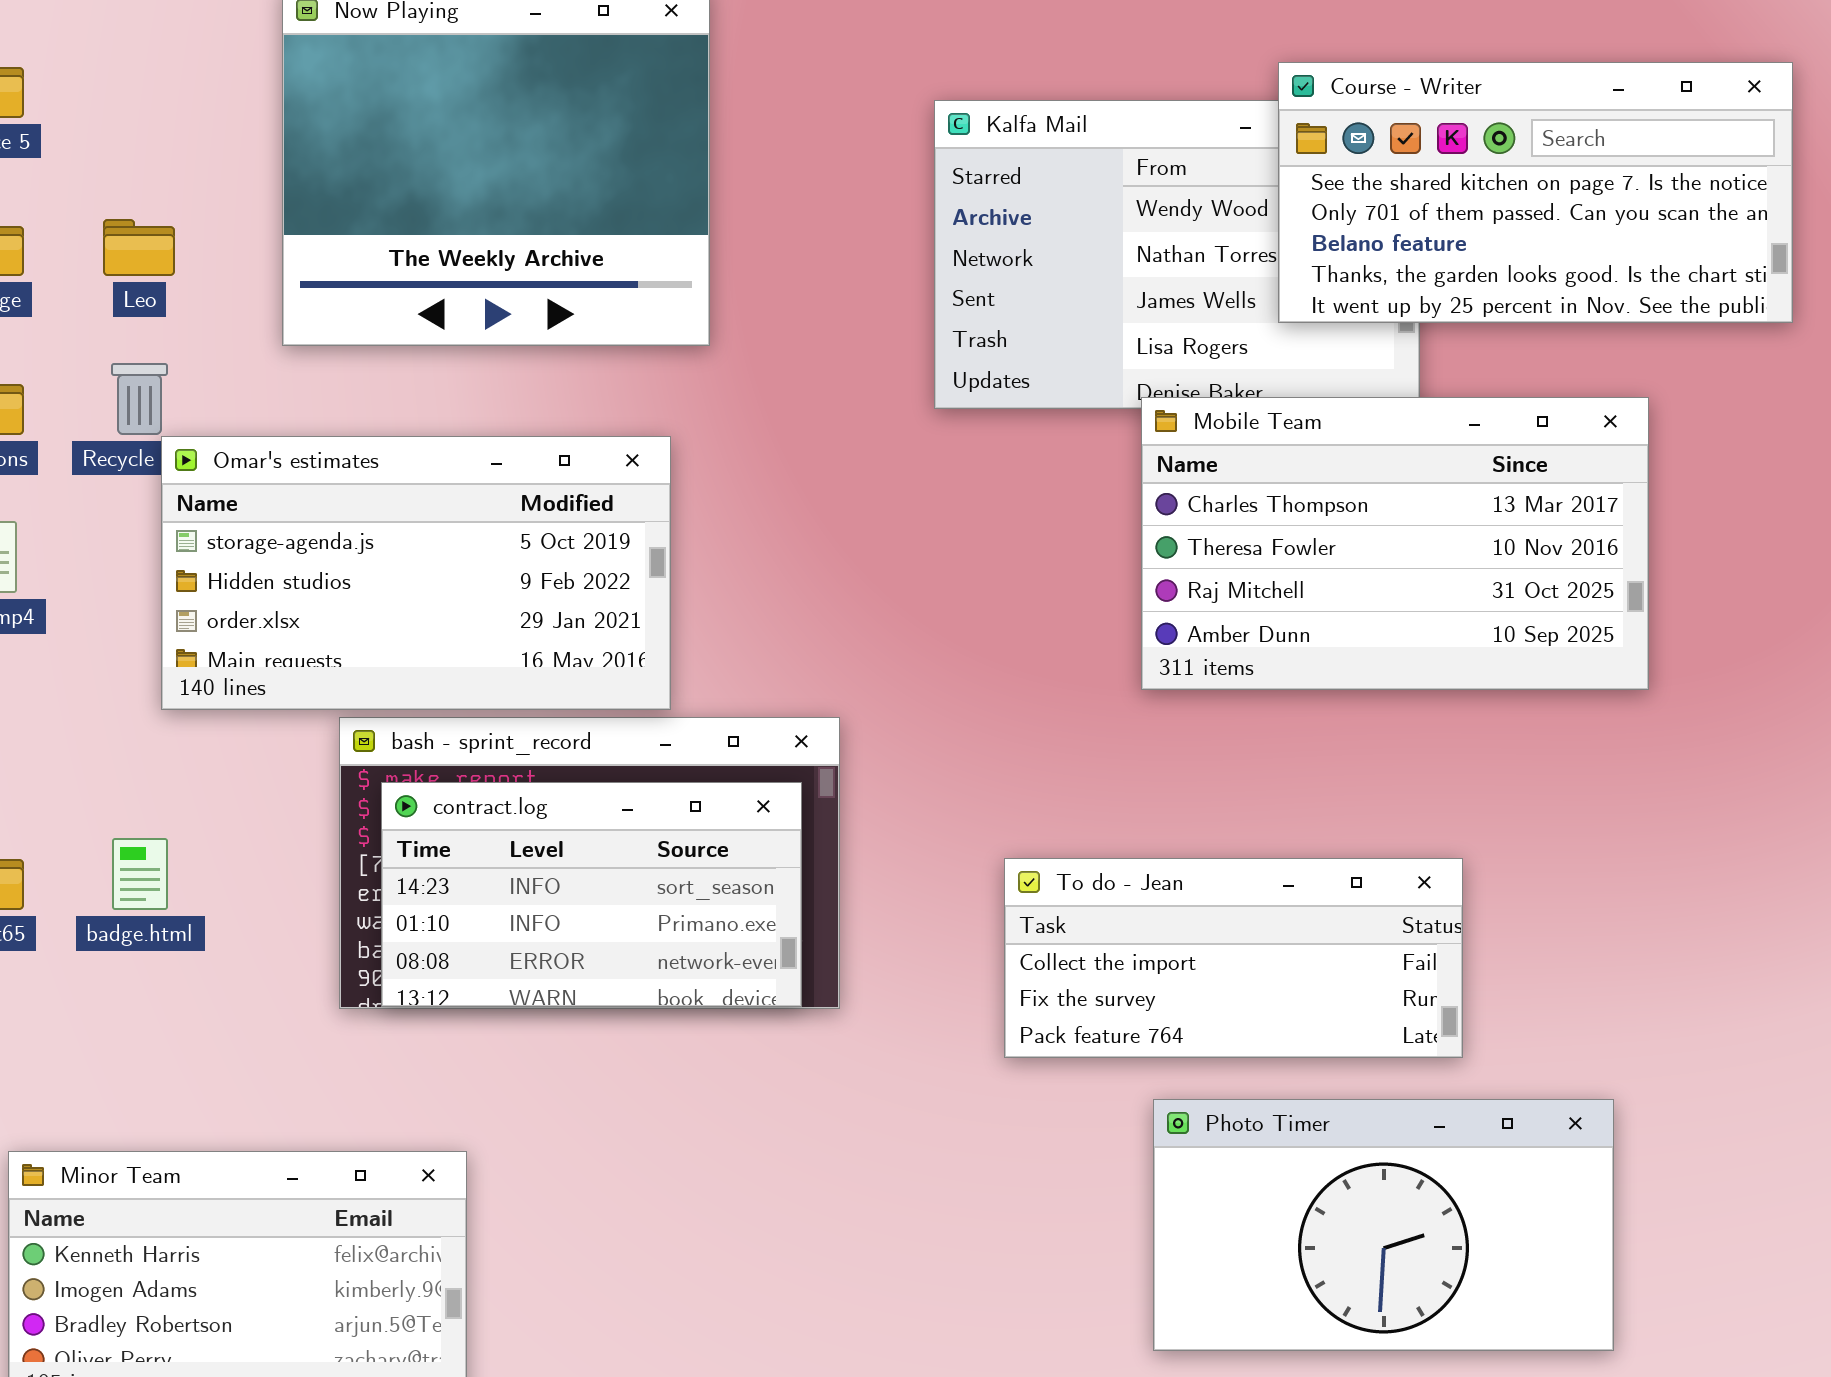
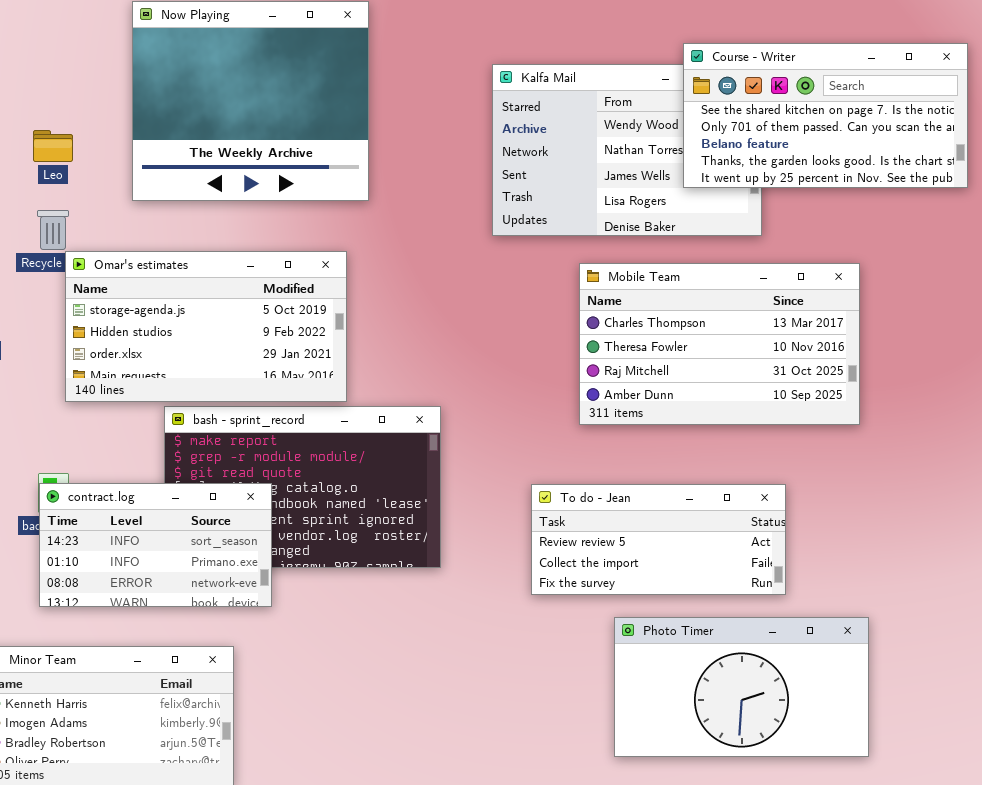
Mobile Team: [1141,397,1649,690] -> [579,263,860,425], moved
contract.log: [381,782,802,1007] -> [39,483,272,607], moved
To do - Jean: [1004,858,1463,1058] -> [531,484,786,595], scrolled up 1 row

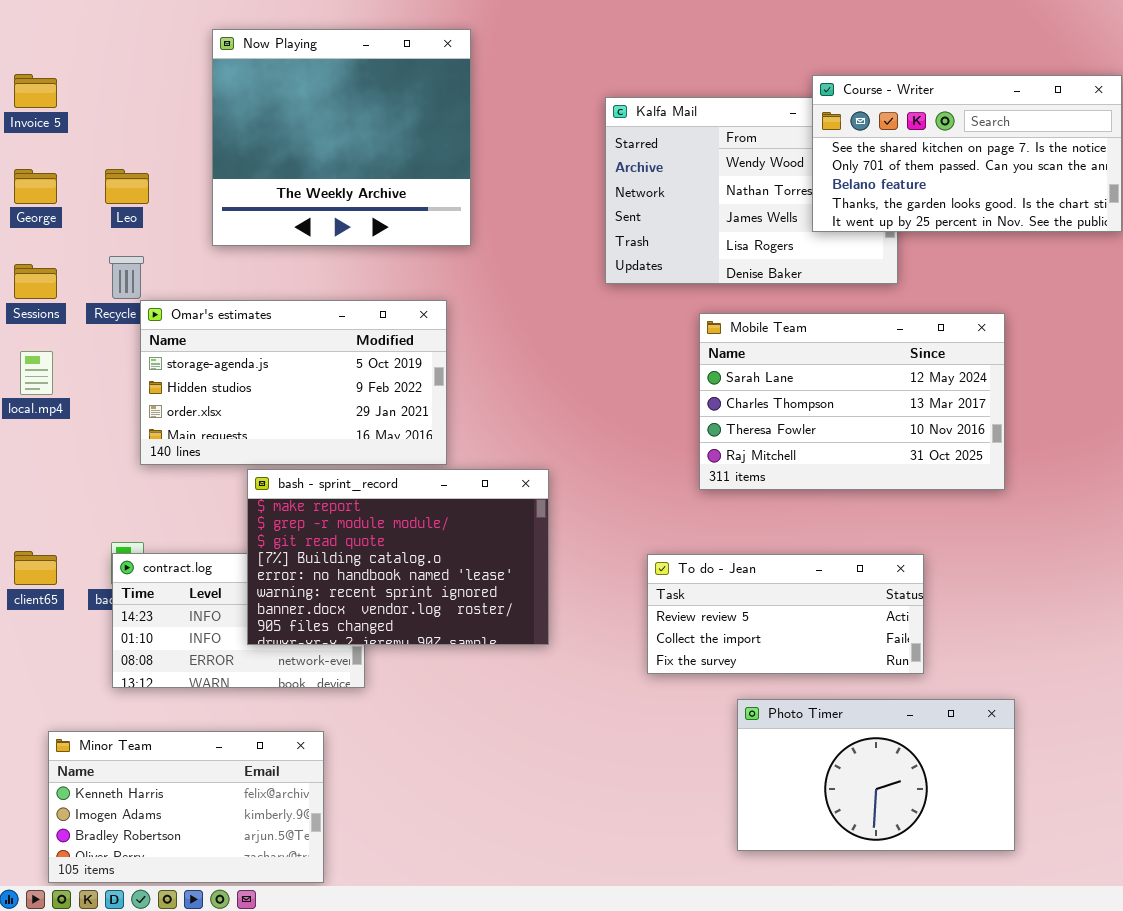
Mobile Team: [579,263,860,425] -> [699,313,1005,490], scrolled up 1 row
bash - sprint_record: [164,406,441,568] -> [247,469,549,645], raised

